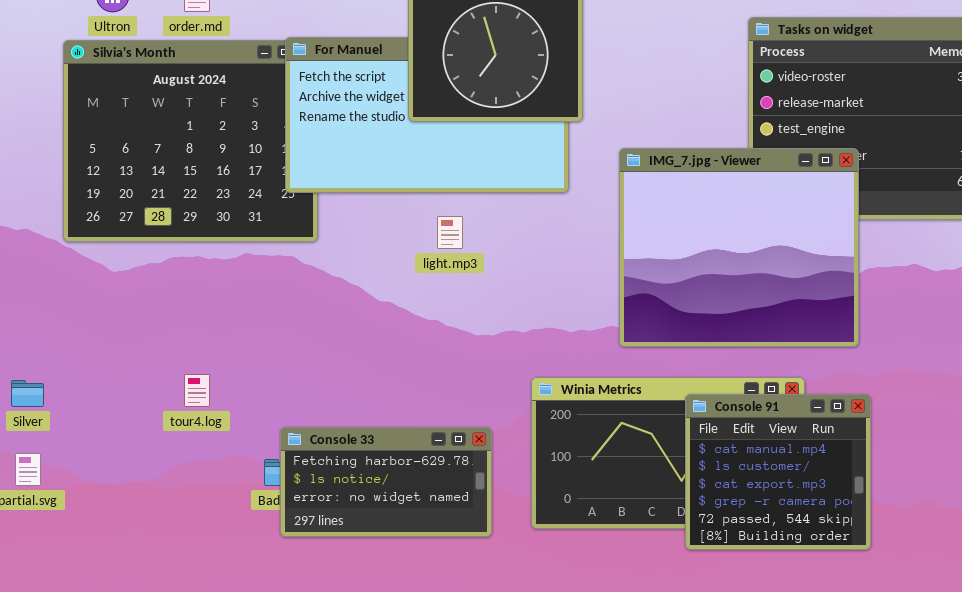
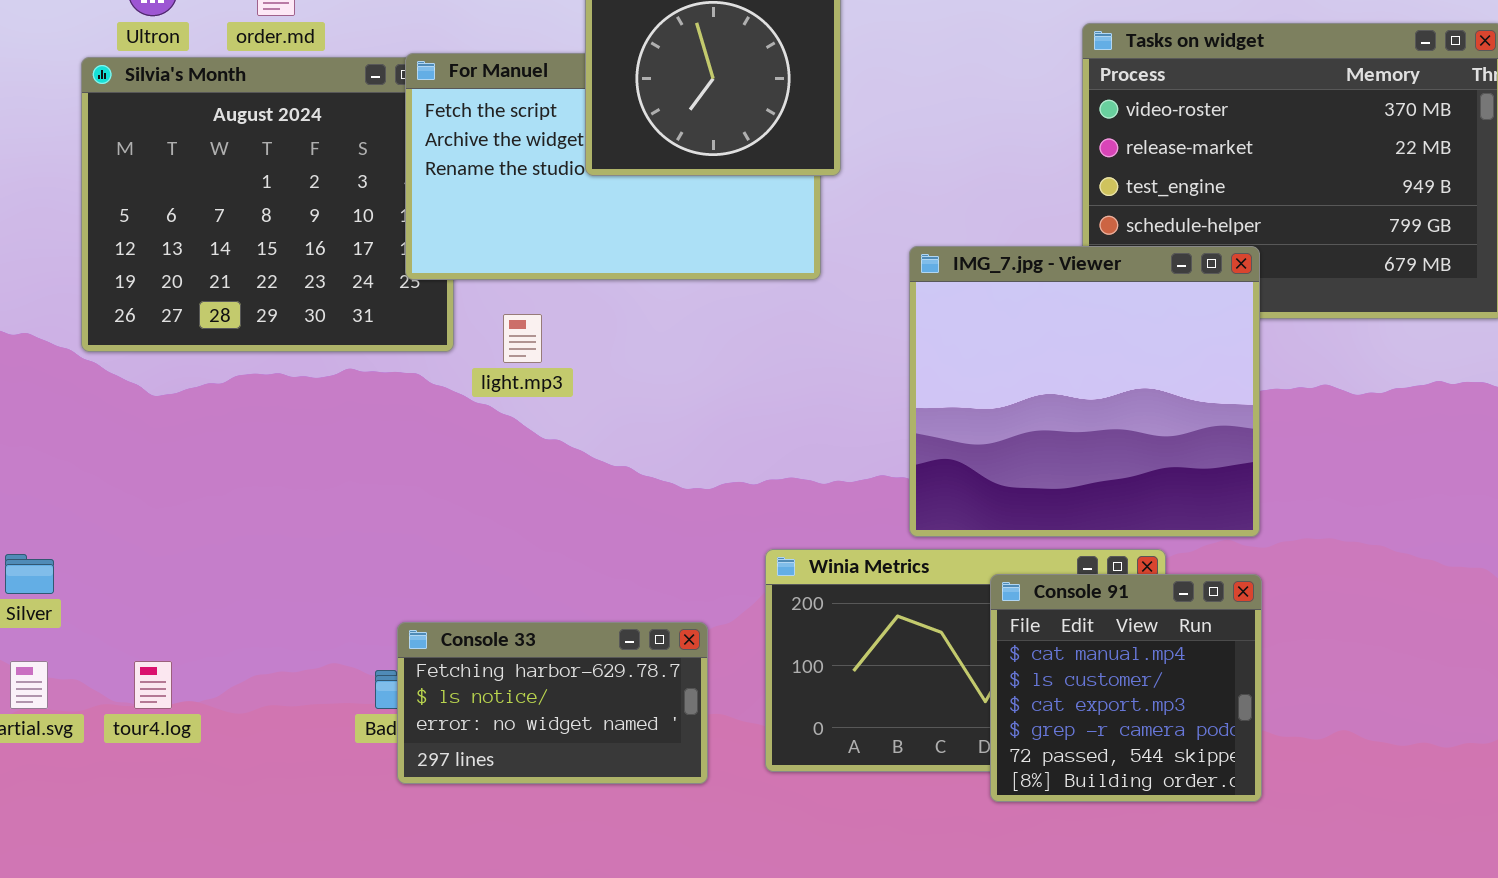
IMG_7.jpg - Viewer: [619,148,859,347] -> [909,246,1260,537], moved
light.mp3: [437,216,463,249] -> [503,314,542,363], moved
tour4.log: [184,374,210,407] -> [134,661,172,709], moved

